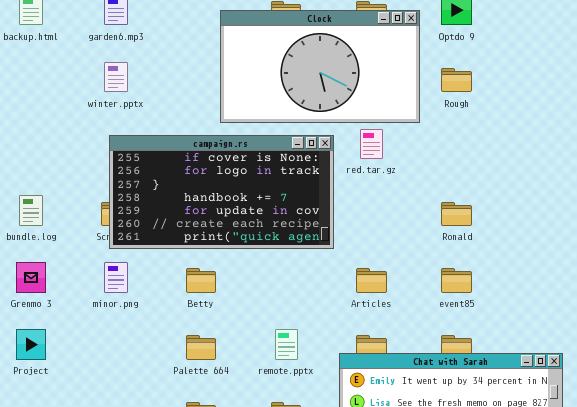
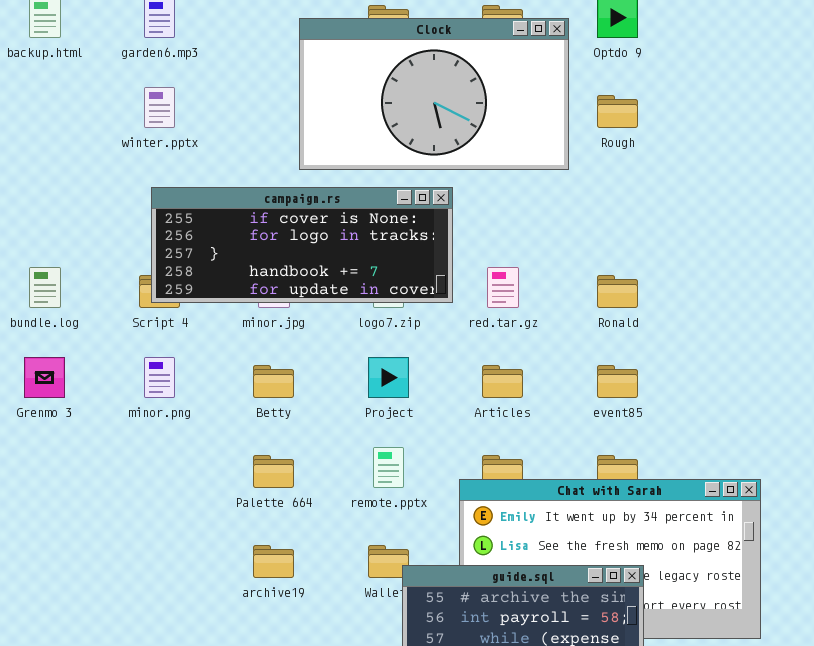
red.tar.gz: [360,129,383,159] -> [487,267,519,308], moved
campaign.rs: [109,135,334,249] -> [151,187,453,303], resized
Project: [16,329,46,360] -> [368,357,409,398], moved

